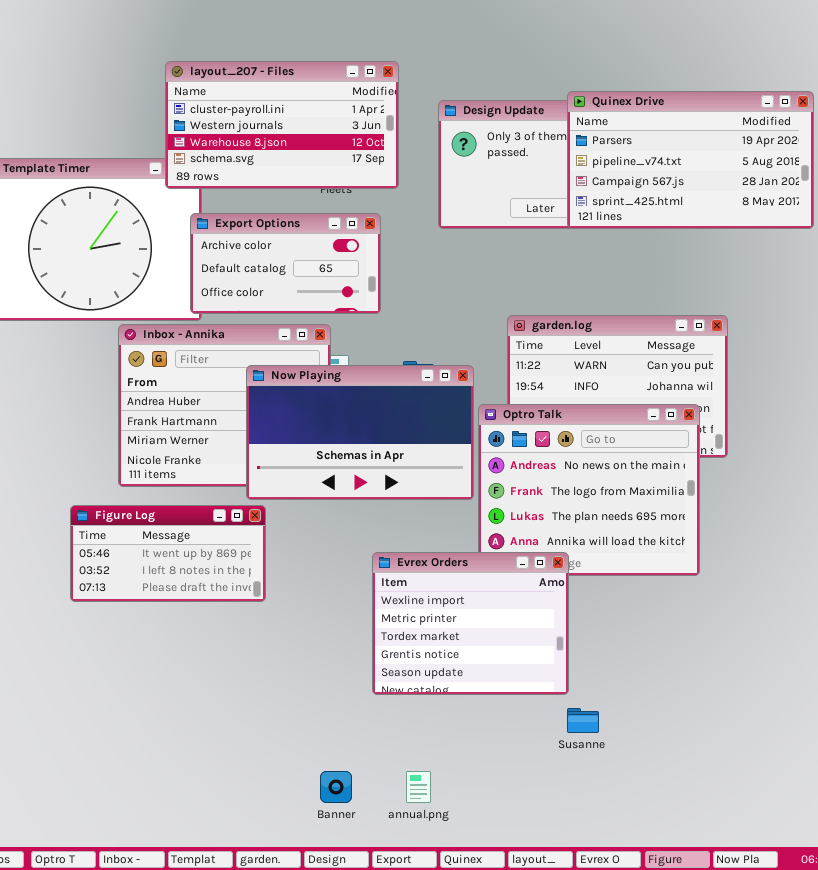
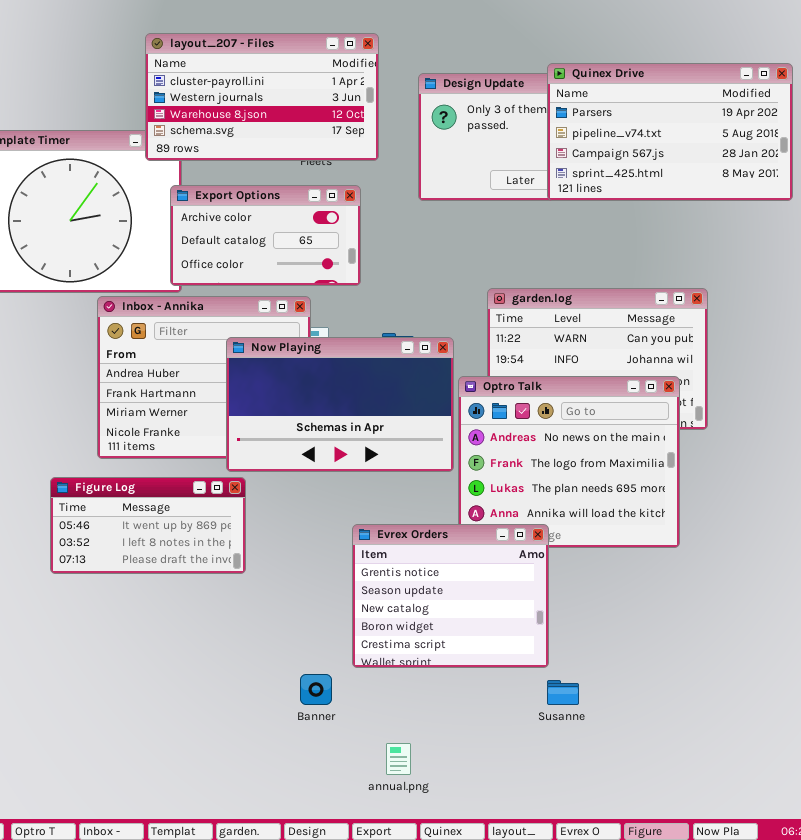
Evrex Orders: [372,552,569,695] -> [352,524,549,668], scrolled down 3 rows
Banner: [320,771,352,803] -> [300,674,332,705], moved

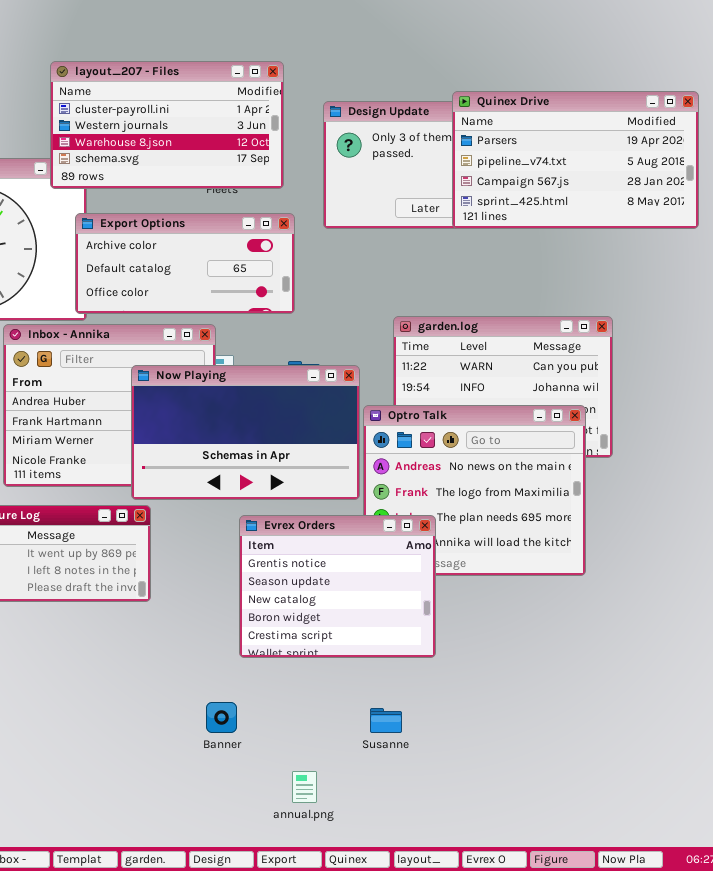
Export Options: [170,185,361,286] -> [75,213,295,314], resized
Evrex Orders: [352,524,549,668] -> [239,515,436,658], moved
Susanne: [547,680,579,705] -> [370,708,402,733], moved

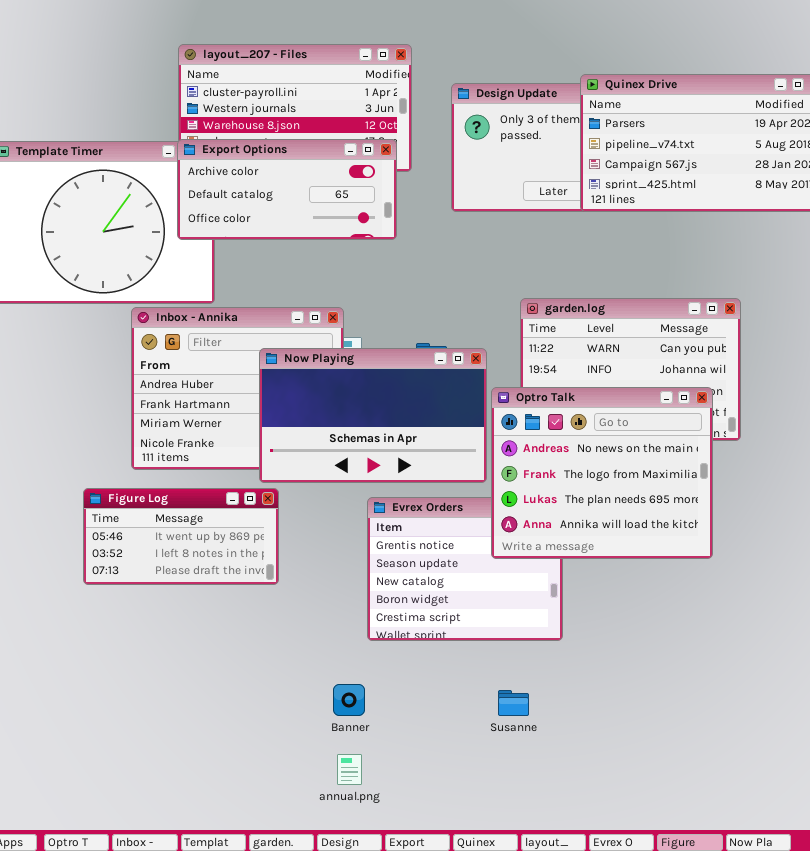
Export Options: [75,213,295,314] -> [177,139,397,240], moved
Optro Talk: [363,405,586,576] -> [491,387,713,559], raised
annual.png: [292,771,317,803] -> [337,754,362,785], moved

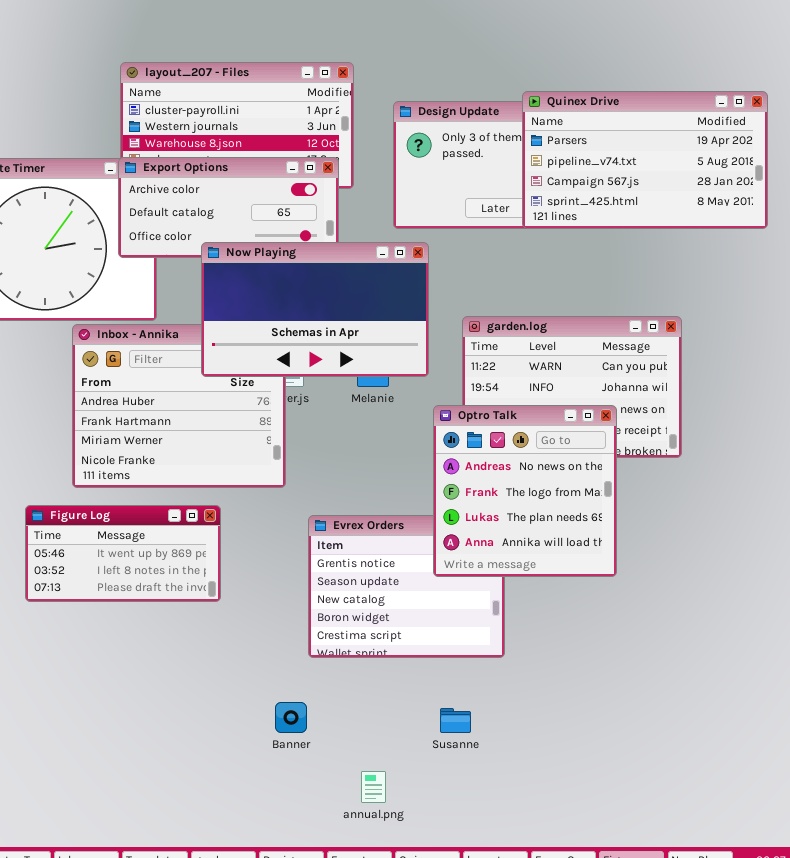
Now Playing: [259,348,487,483] -> [201,242,429,377], moved
Optro Talk: [491,387,713,559] -> [433,405,617,577], resized
annual.png: [337,754,362,785] -> [361,771,386,803], moved

